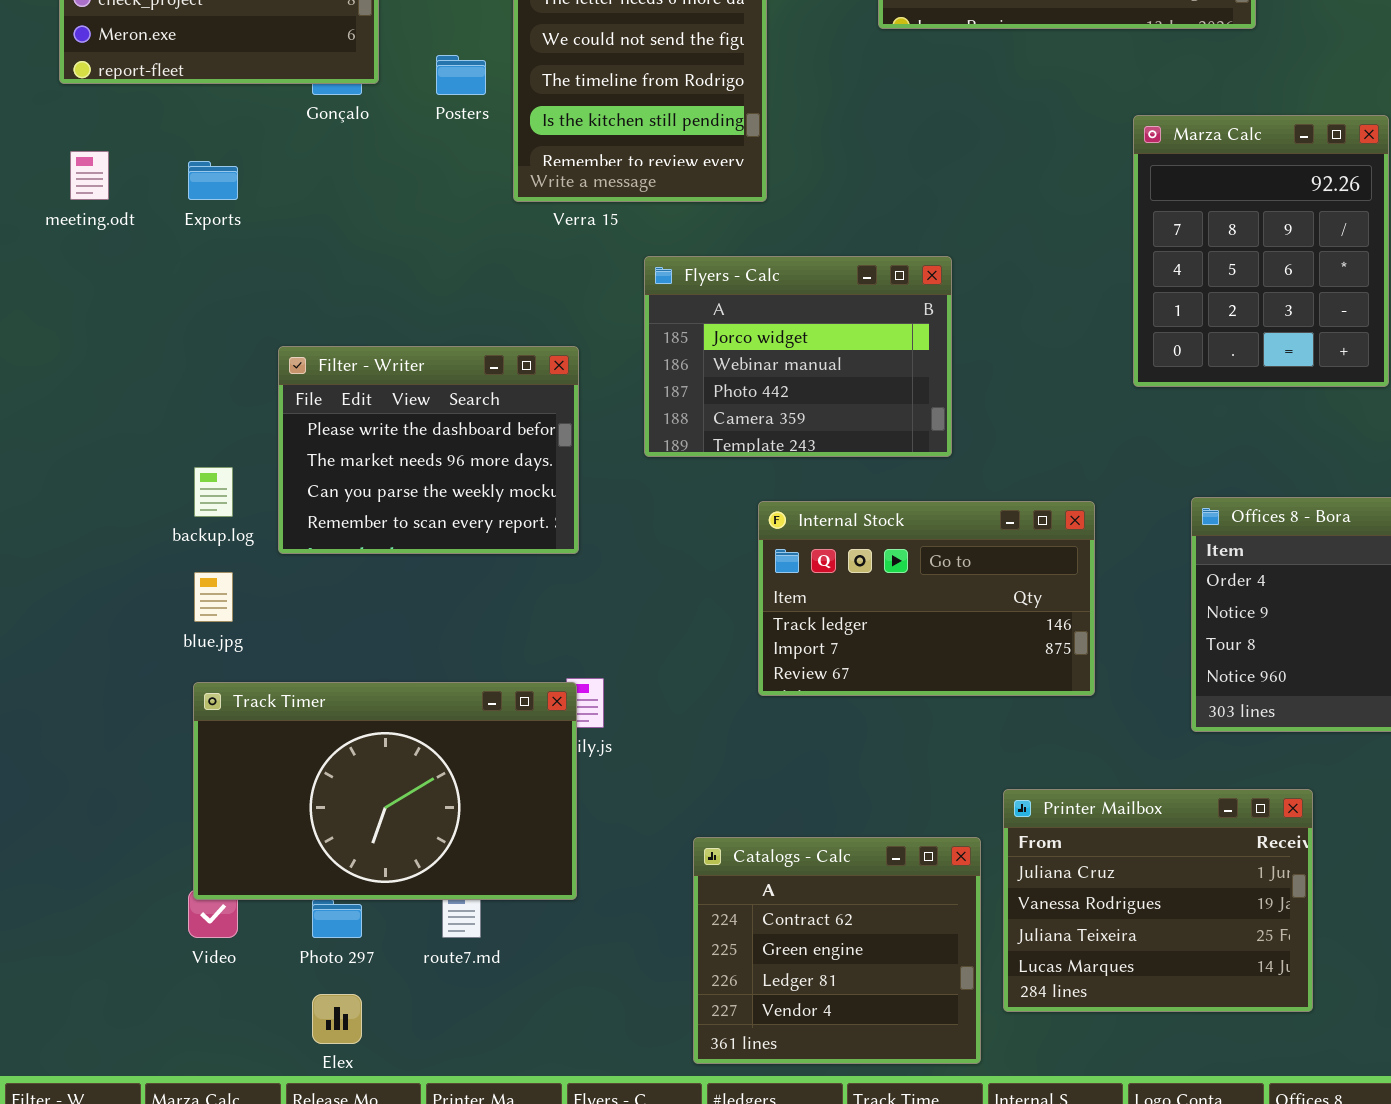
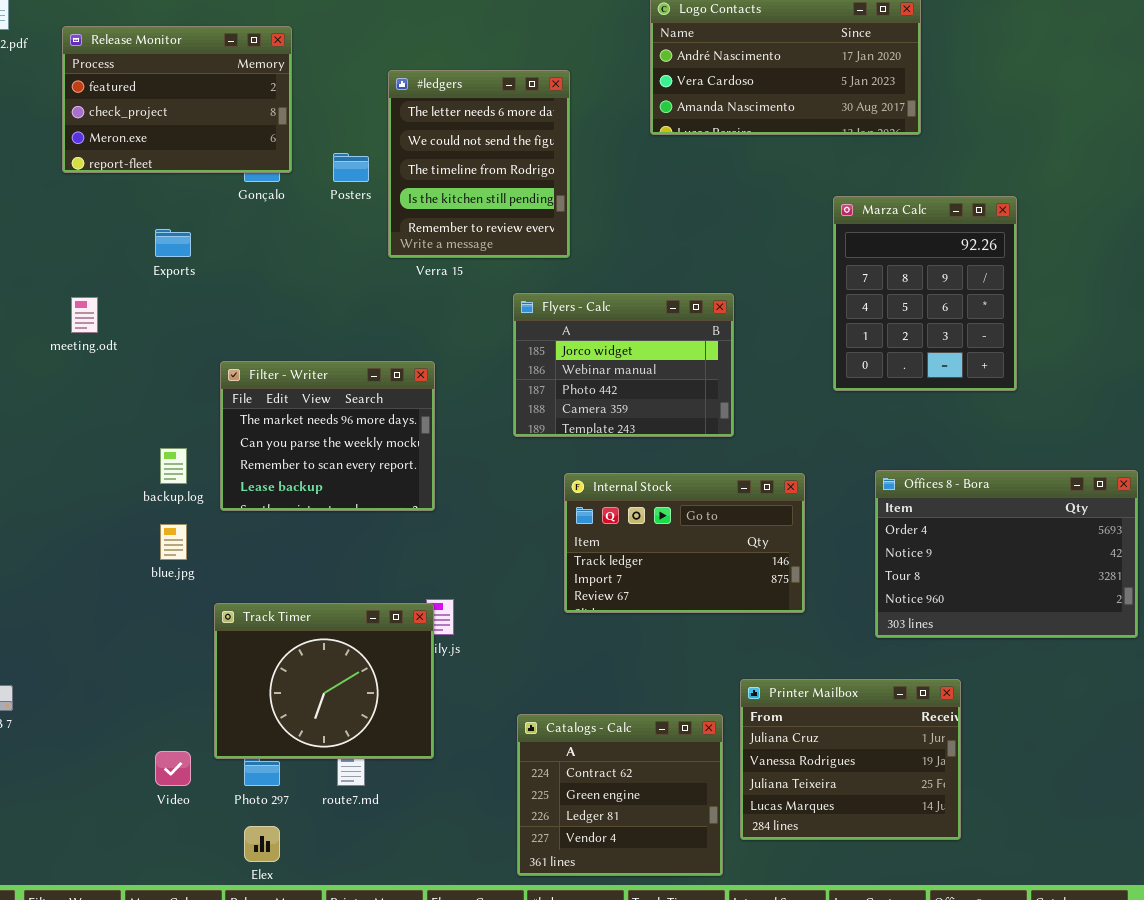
meeting.odt: [70,151,109,200] -> [71,297,98,333], moved
Flyers - Calc: [644,256,952,457] -> [513,293,734,437], moved
Filter - Writer: [278,346,579,554] -> [220,361,435,511], scrolled down 1 row
Track Timer: [193,682,577,900] -> [214,603,434,759], resized

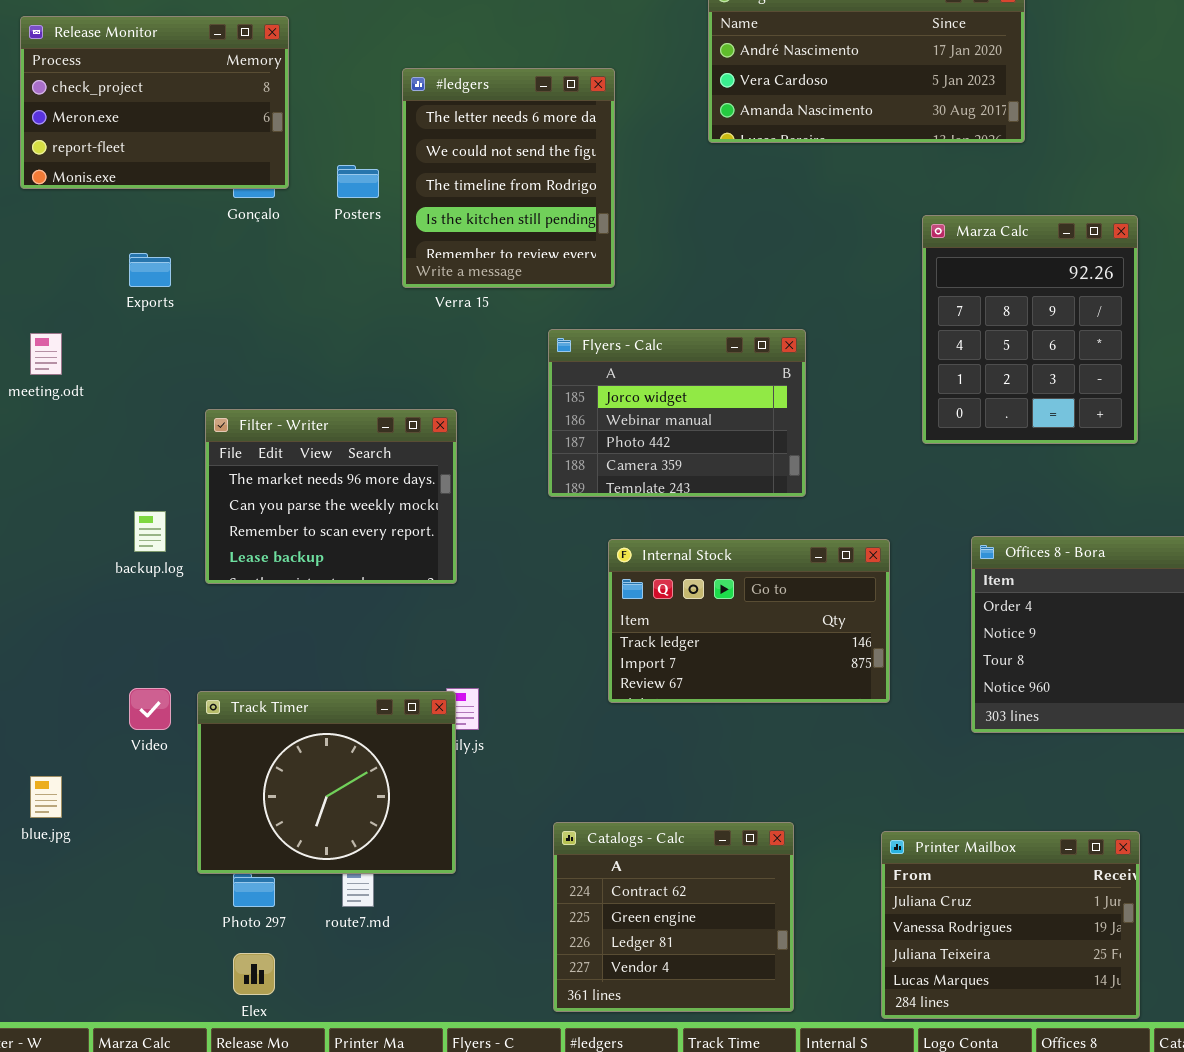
Release Monitor: [62,26,292,173] -> [20,16,289,189], scrolled down 1 row
blue.jpg: [160,524,187,560] -> [30,776,62,818], moved
Printer Mailbox: [740,679,961,840] -> [881,831,1140,1019], moved
Video: [155,751,191,786] -> [129,688,171,730], moved

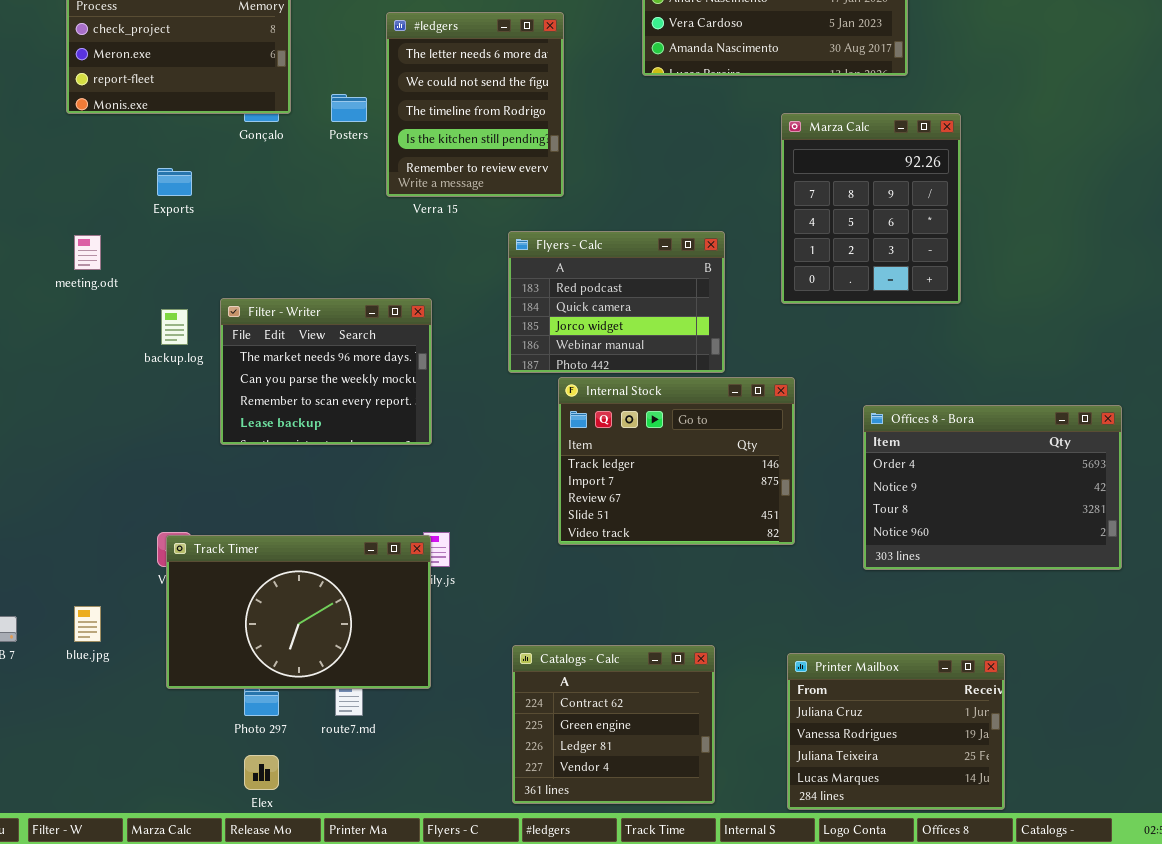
Marza Calc: [922,215,1138,444] -> [781,113,961,304], moved
Flyers - Calc: [548,329,806,497] -> [508,231,725,373], scrolled up 2 rows
backup.log: [134,511,166,552] -> [161,309,188,345], moved
Internal Stock: [608,539,890,703] -> [558,377,795,545], resized
Track Timer: [197,691,456,874] -> [166,535,431,689], resized

